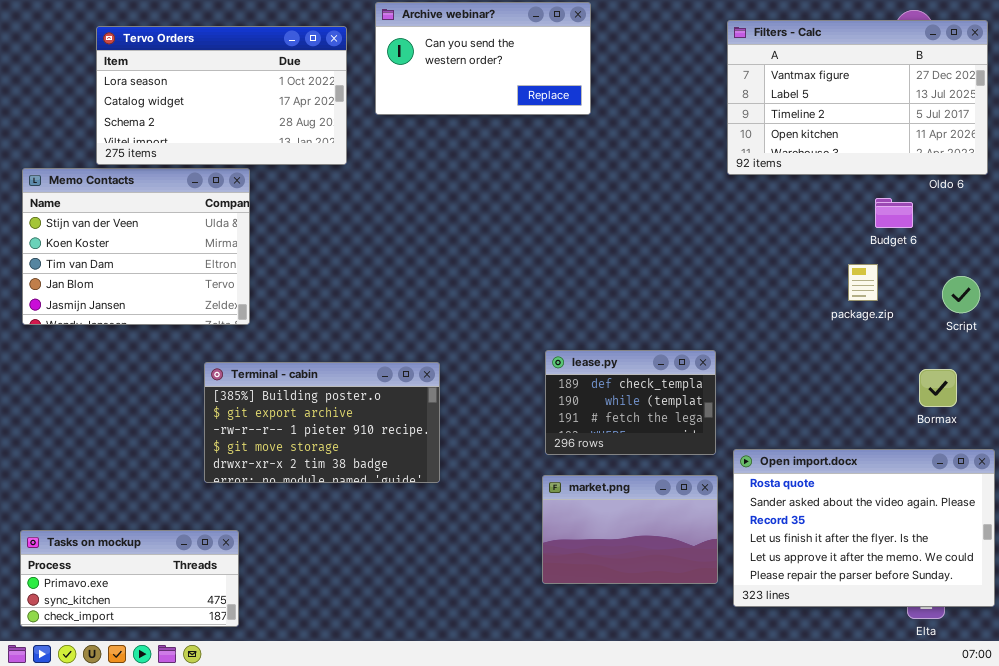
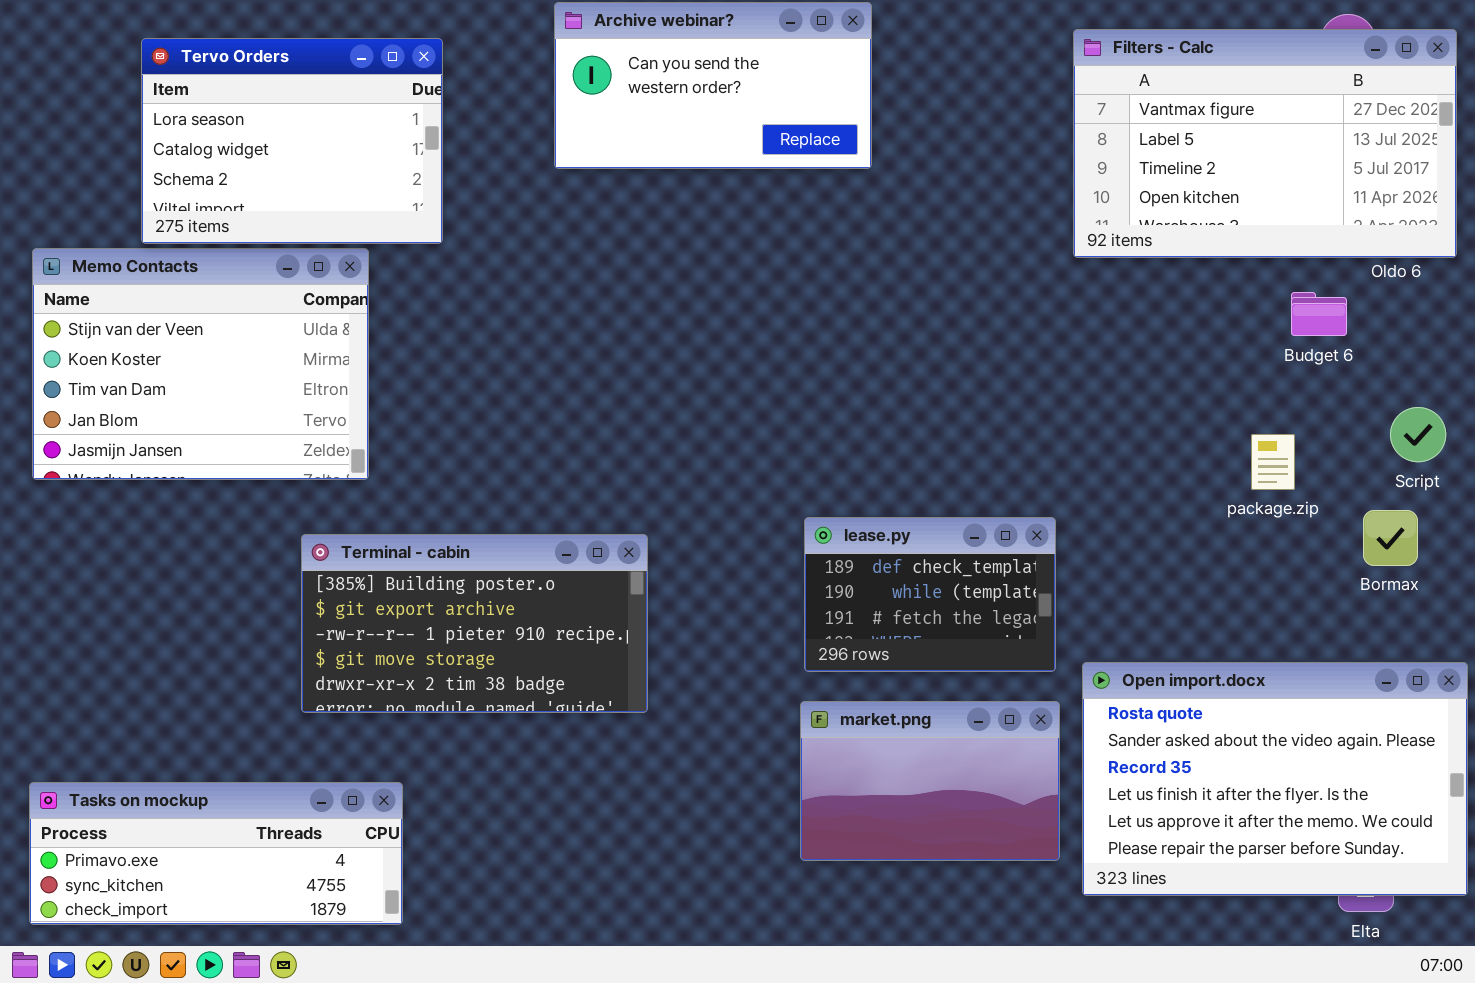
Tervo Orders: [96,26,347,165] -> [141,38,443,244], resized
package.zip: [848,264,878,301] -> [1251,434,1295,490], moved
Bormax: [919,369,957,407] -> [1363,510,1418,566], moved
Tasks on mockup: [20,530,239,627] -> [29,782,403,925], resized

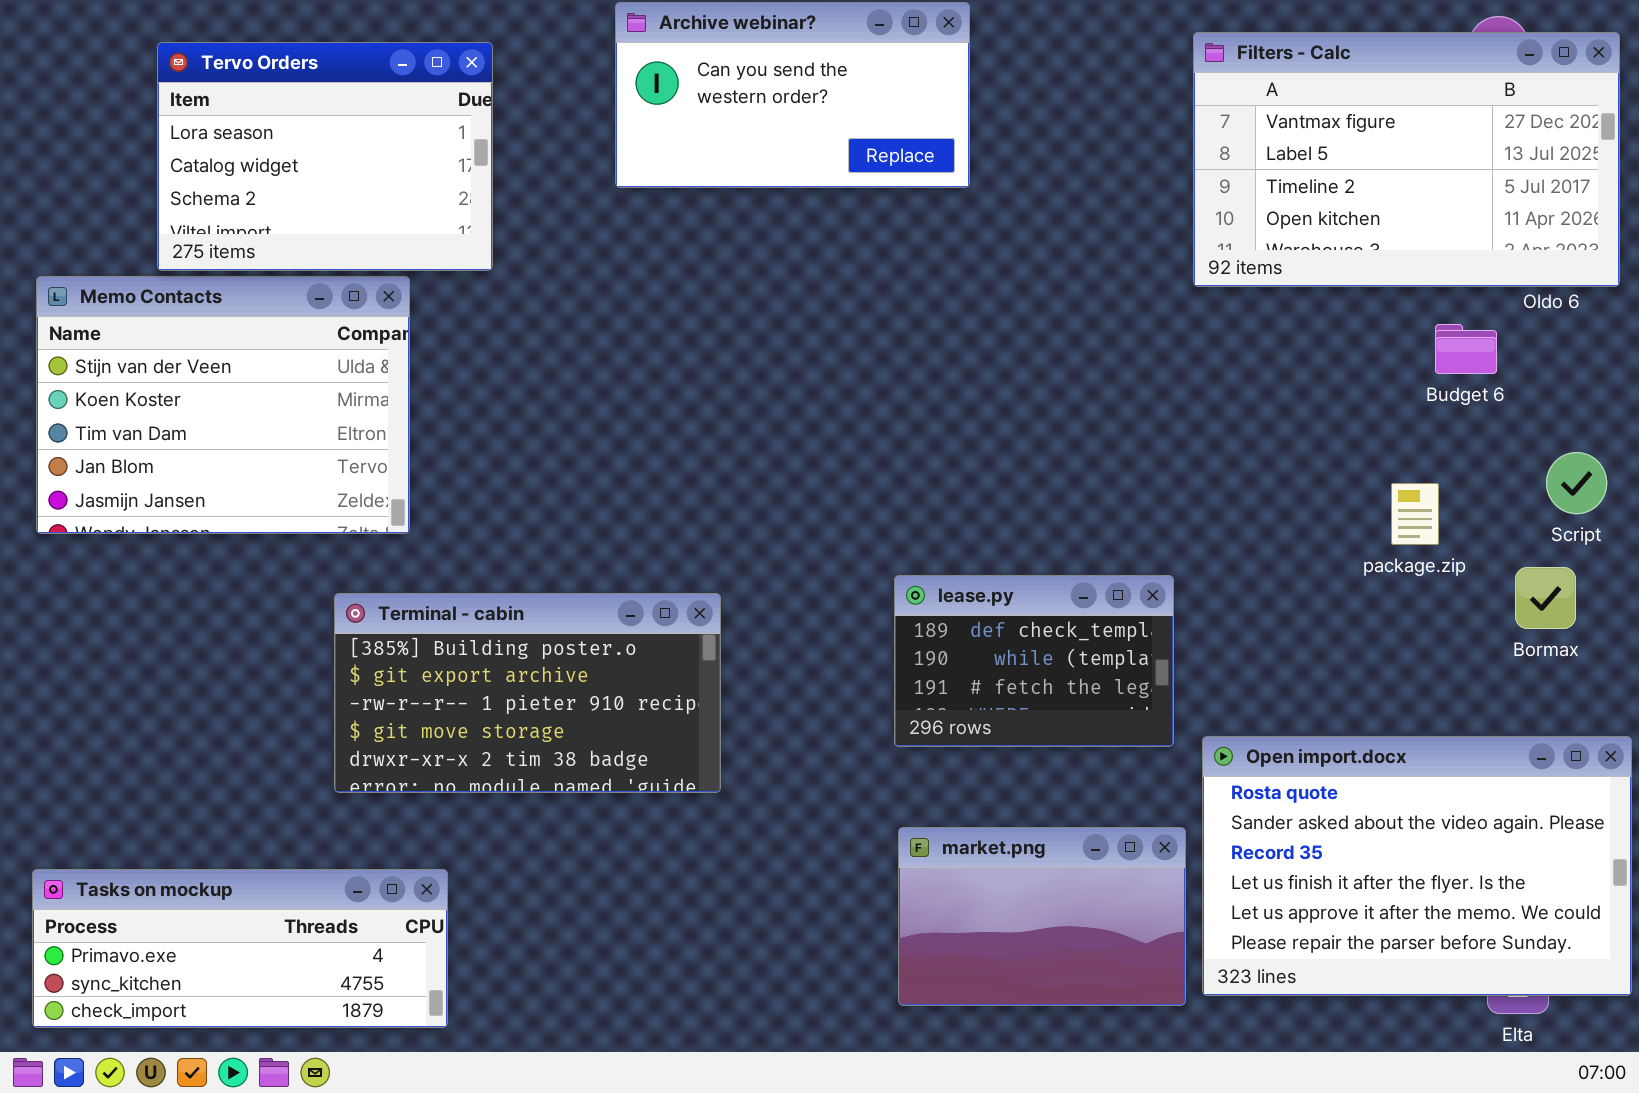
market.png: [800,701,1060,861] -> [898,827,1186,1006], moved

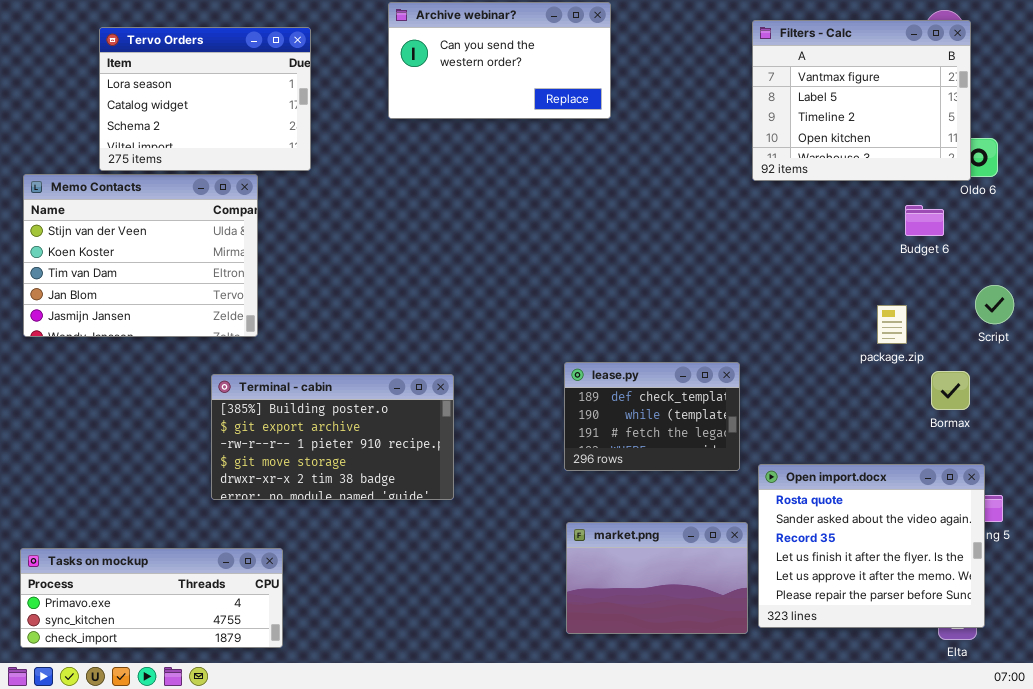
Filters - Calc: [1193,32,1620,287] -> [752,20,971,181], resized
Bormax: [1515,567,1576,629] -> [931,371,970,410], moved
Open import.docx: [1202,736,1632,996] -> [758,464,985,628], resized

